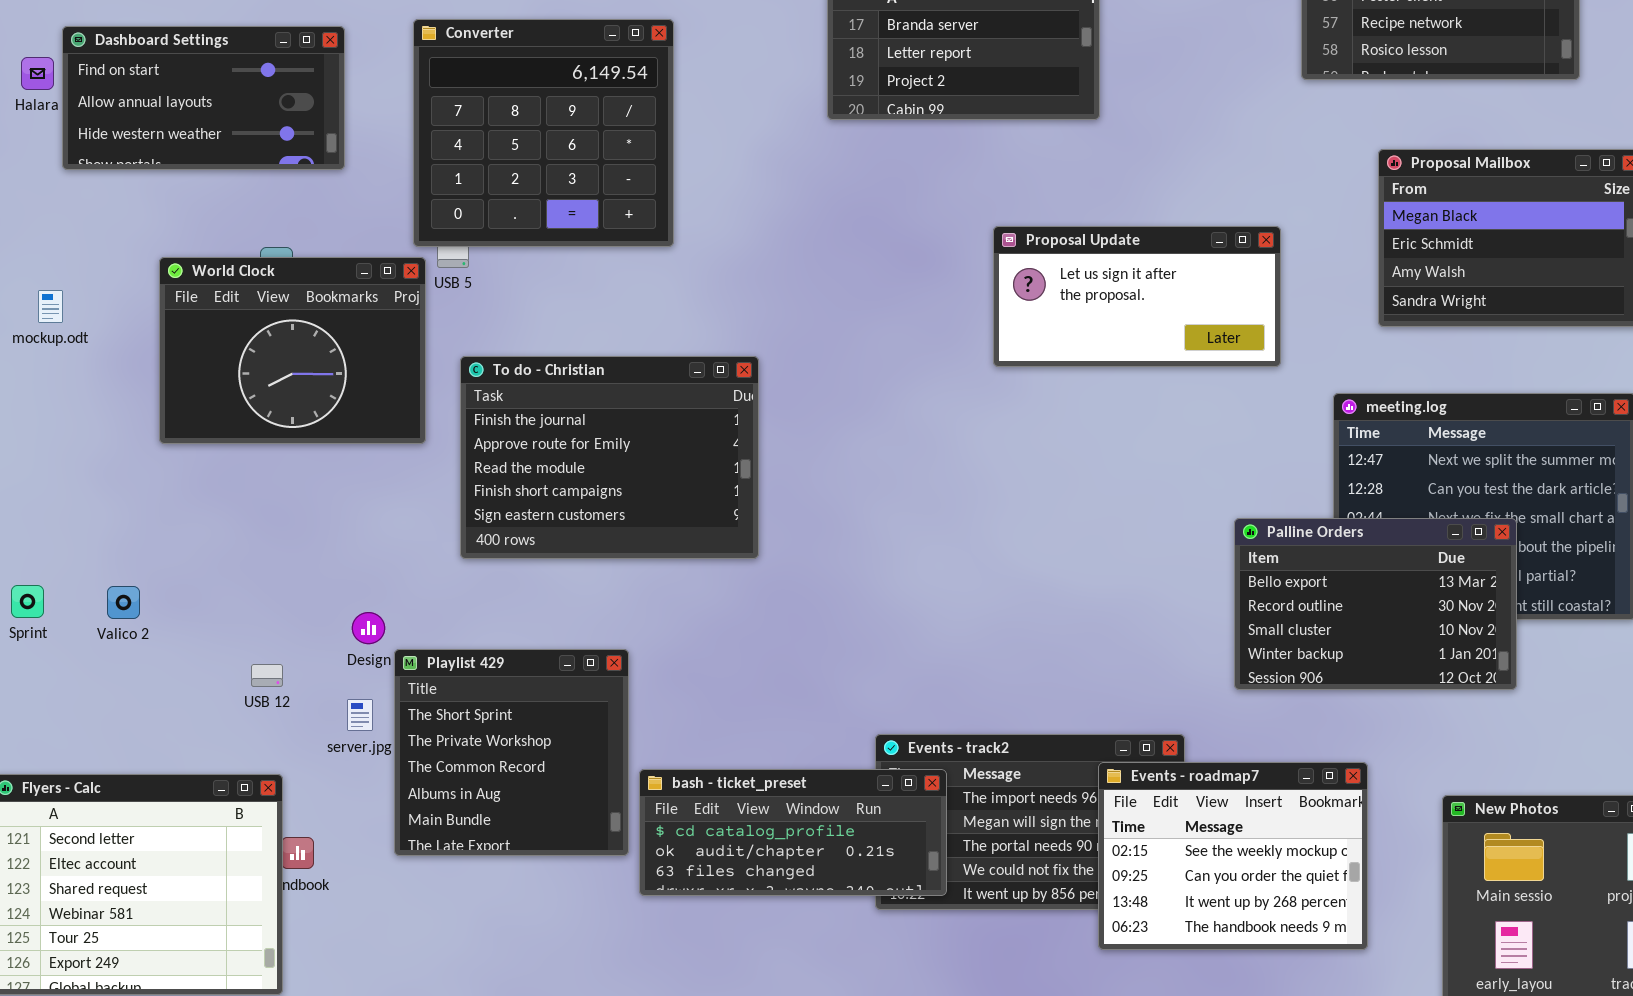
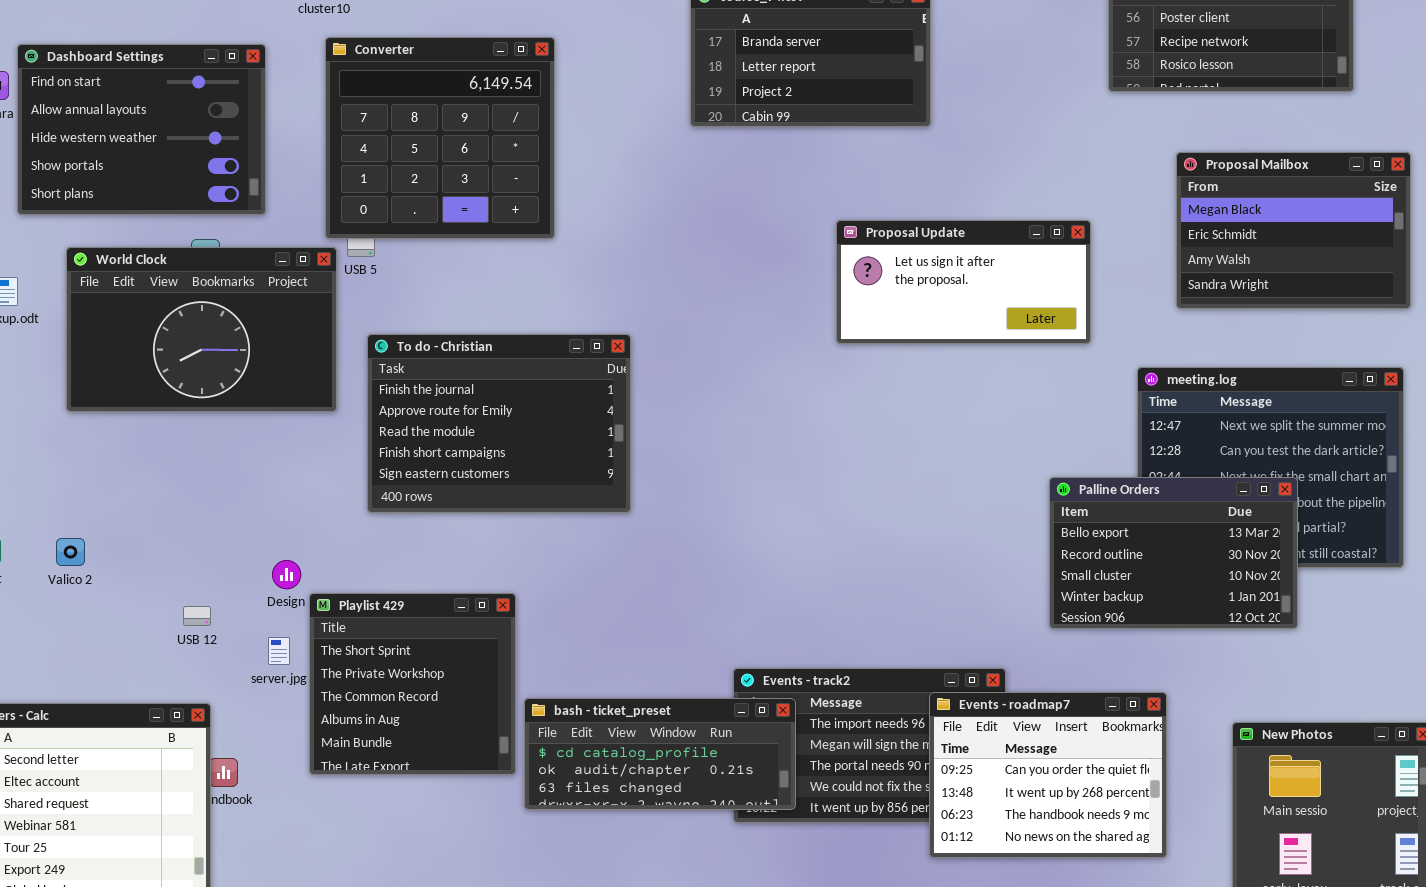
Dashboard Settings: [62,26,345,170] -> [17,44,266,215], resized
World Clock: [159,257,426,444] -> [66,247,337,412], resized
Events - roadmap7: [1098,762,1368,950] -> [929,692,1167,858], scrolled down 1 row

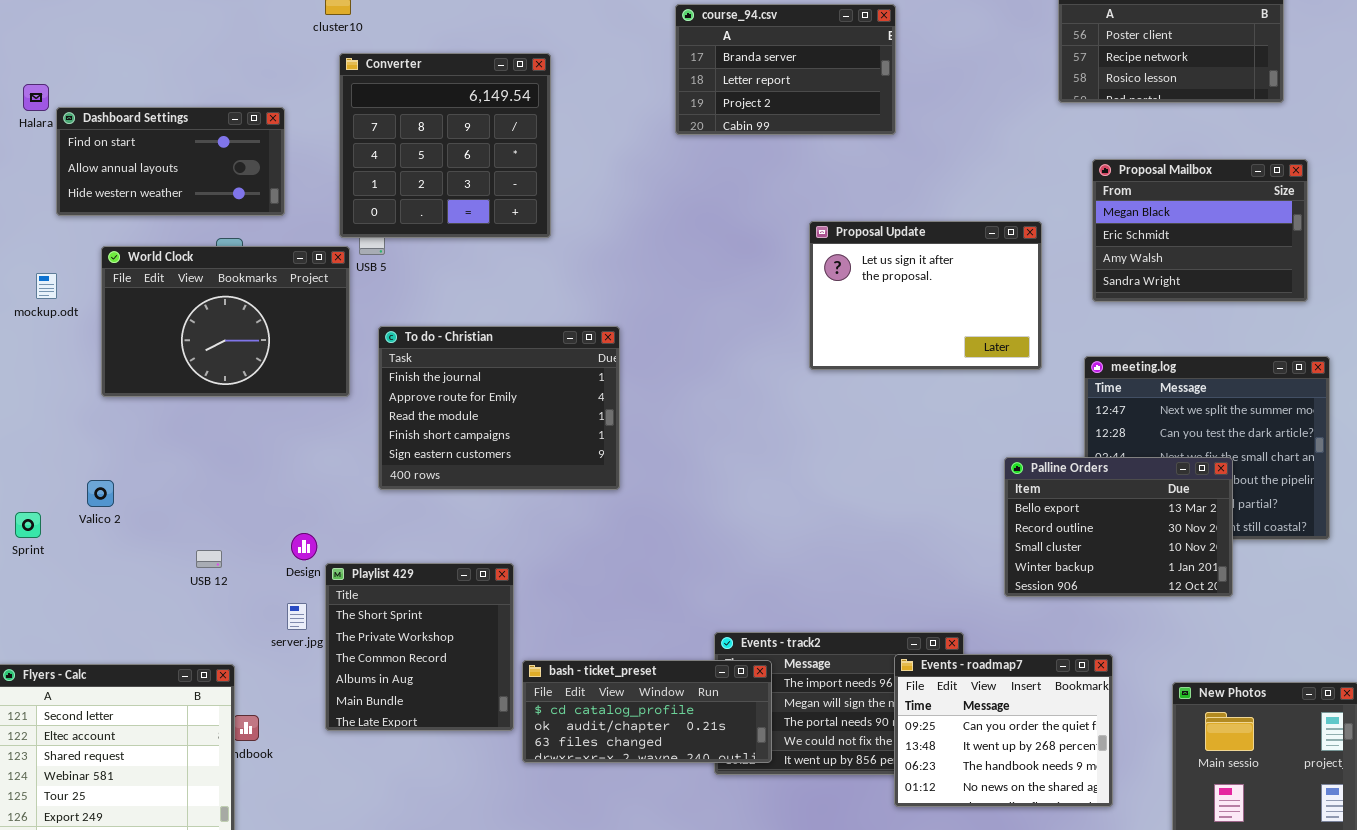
Dashboard Settings: [17,44,266,215] -> [56,107,285,216], resized
Proposal Mailbox: [1176,152,1411,309] -> [1092,159,1308,302], moved
Proposal Update: [836,220,1091,344] -> [809,221,1042,370], resized
Valico 2: [56,538,85,566] -> [87,480,114,507], moved
USB 12: [183,606,211,626] -> [196,550,222,568], moved

